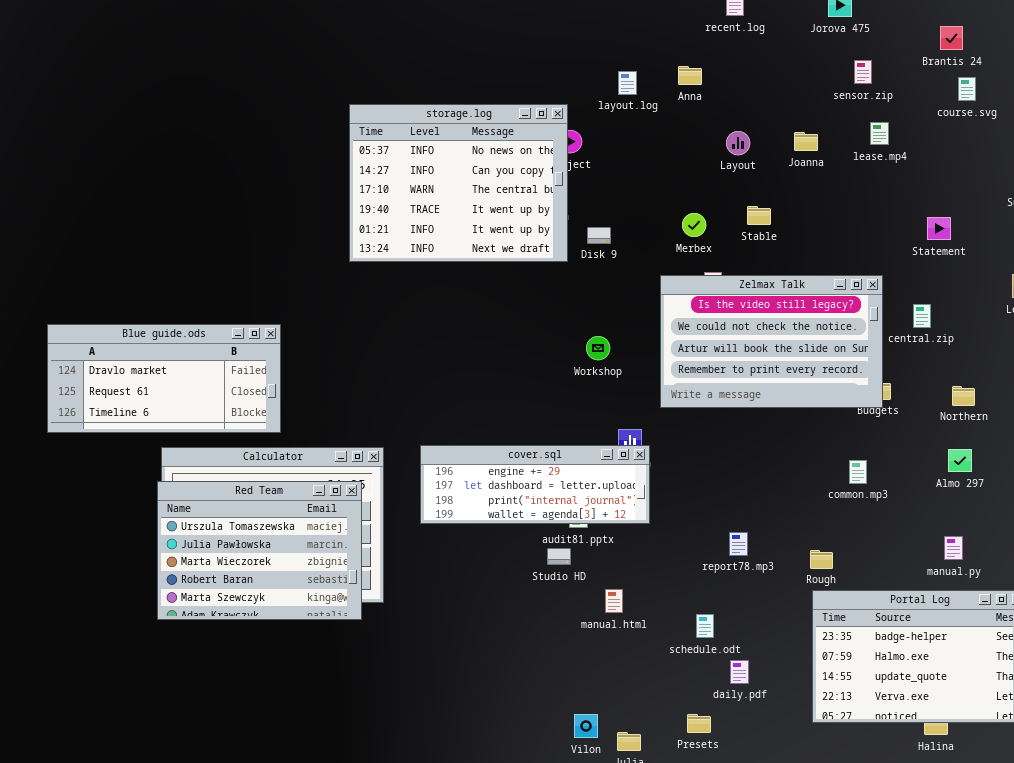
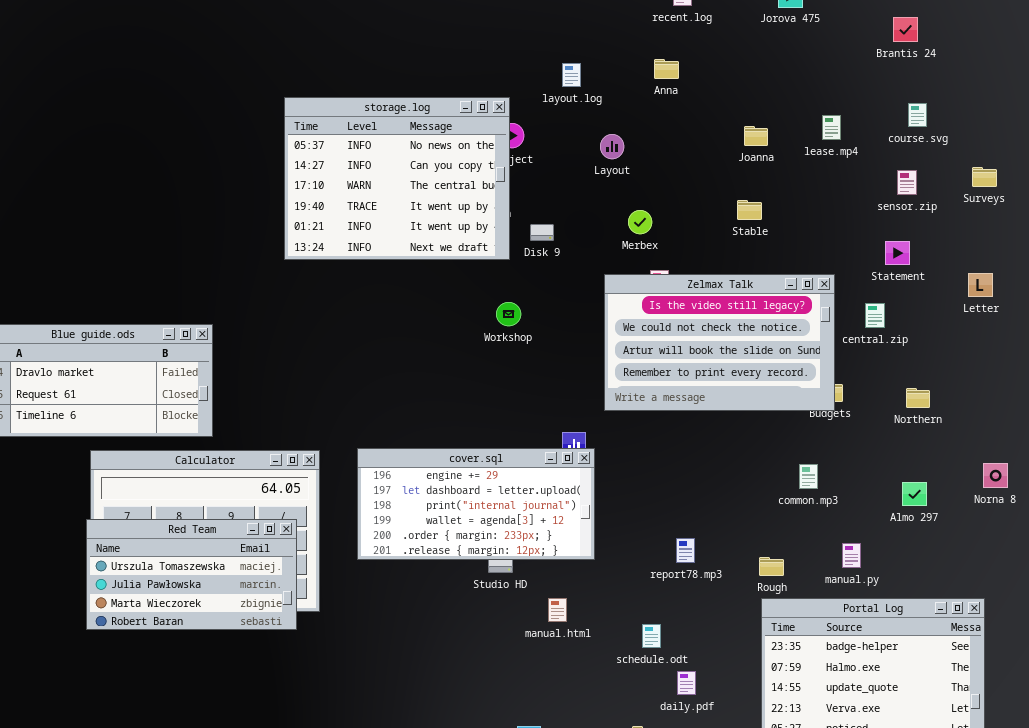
sensor.zip: [854,60,872,84] -> [897,170,917,195], moved
Anna: [678,66,702,85] -> [654,59,679,79], moved
course.svg: [958,77,976,101] -> [908,103,927,127], moved
Layout: [726,131,750,155] -> [600,134,624,159], moved
Stable: [747,206,771,225] -> [737,200,762,220], moved
Statement: [927,217,951,240] -> [885,241,910,265], moved
Workshop: [586,336,610,360] -> [496,302,521,326], moved
cover.sql: [420,445,650,524] -> [357,448,595,560], resized
Almo 297: [948,449,972,472] -> [902,482,927,506], moved
Red Team: [157,481,362,620] -> [86,519,297,630], resized
manual.py: [944,536,963,560] -> [842,543,861,568], moved

